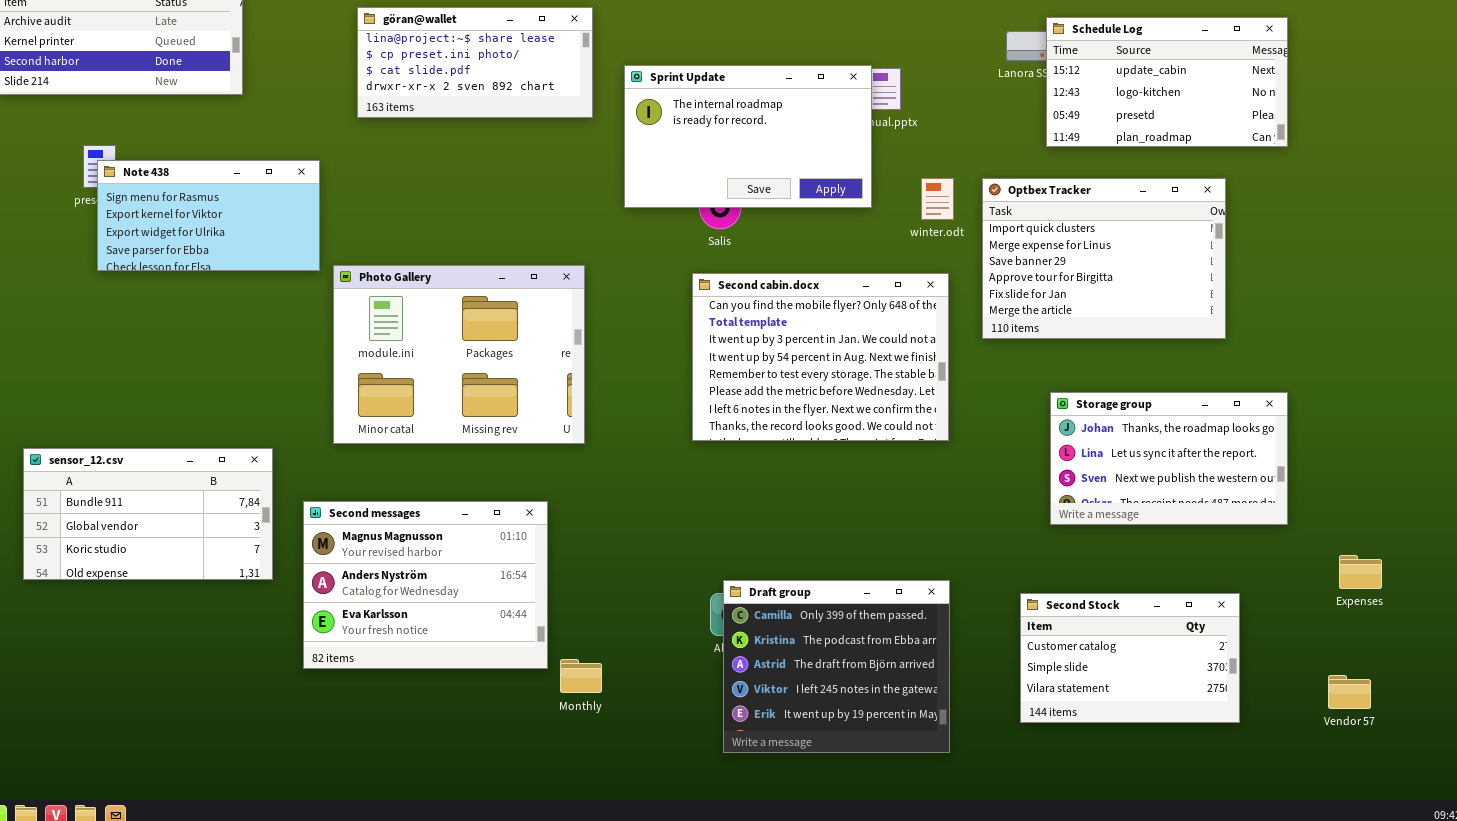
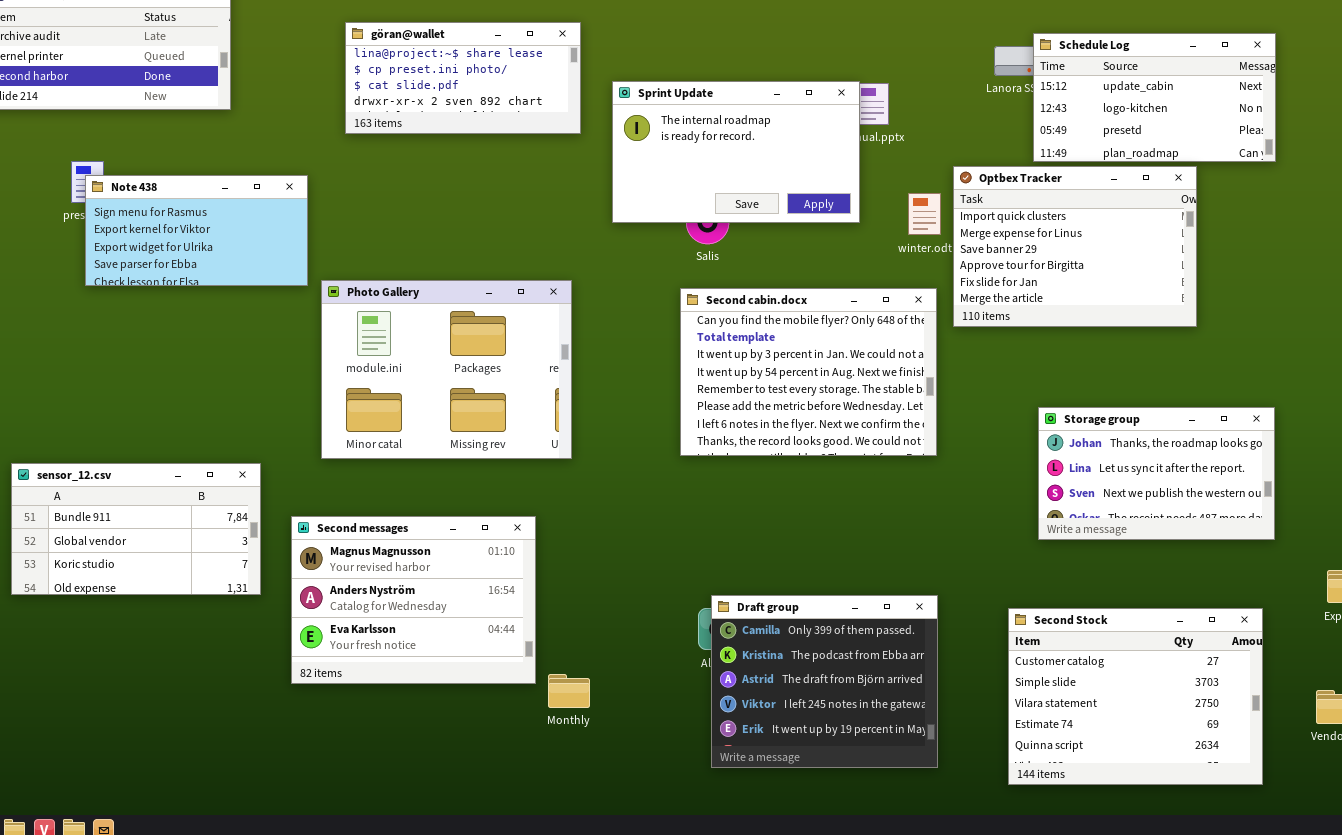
Optbex Tracker: [982,178,1226,339] -> [953,166,1197,327], moved
Second Stock: [1020,593,1240,723] -> [1008,608,1263,785], resized

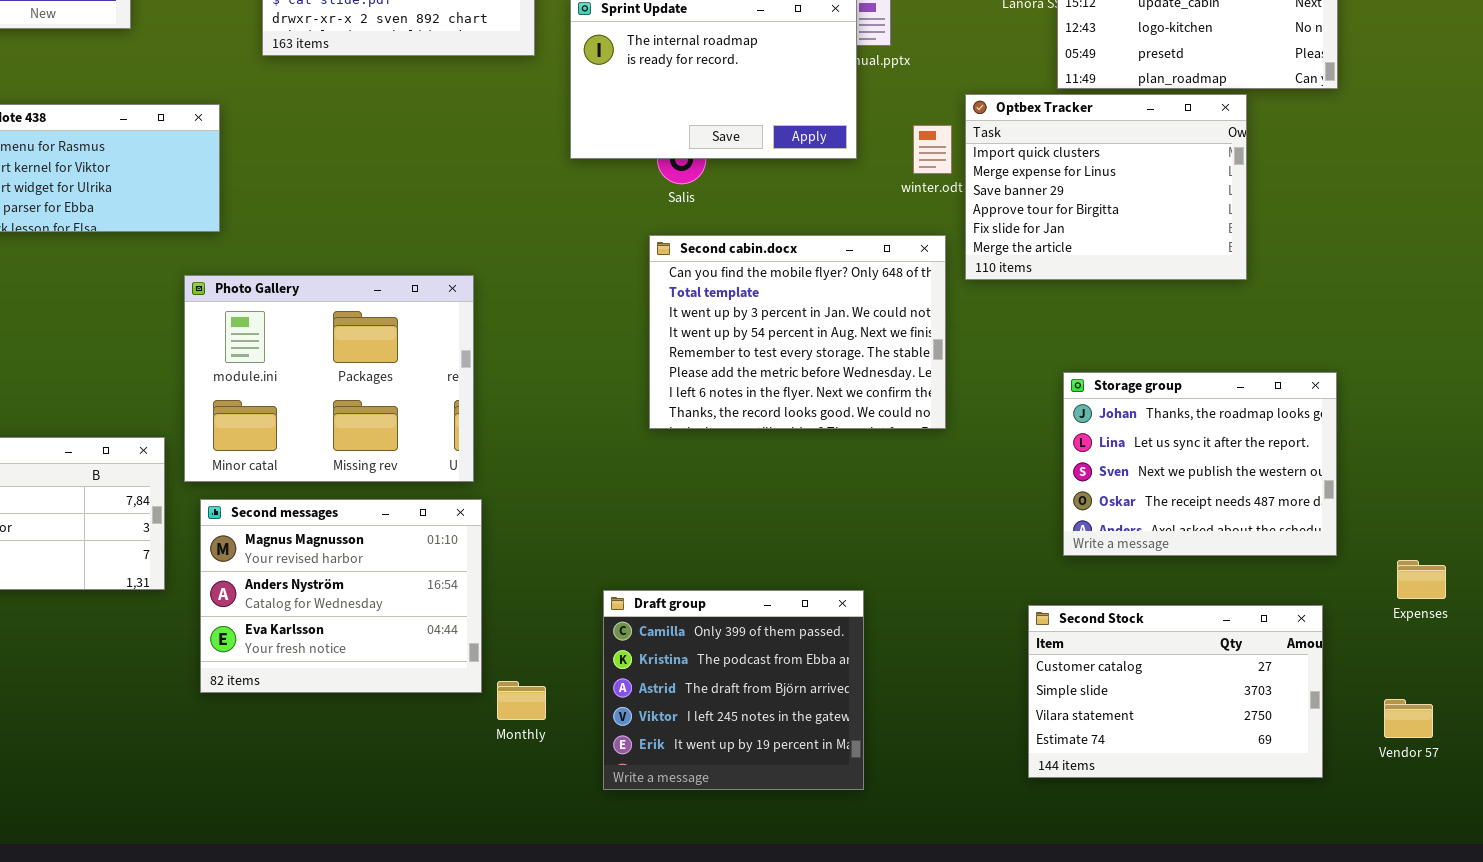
Photo Gallery: [321,280,572,459] -> [184,275,474,482], moved
Storage group: [1038,407,1275,540] -> [1063,372,1337,556], resized
Draft group: [711,595,938,768] -> [603,590,864,790], moved
Second Stock: [1008,608,1263,785] -> [1028,605,1323,778], resized

